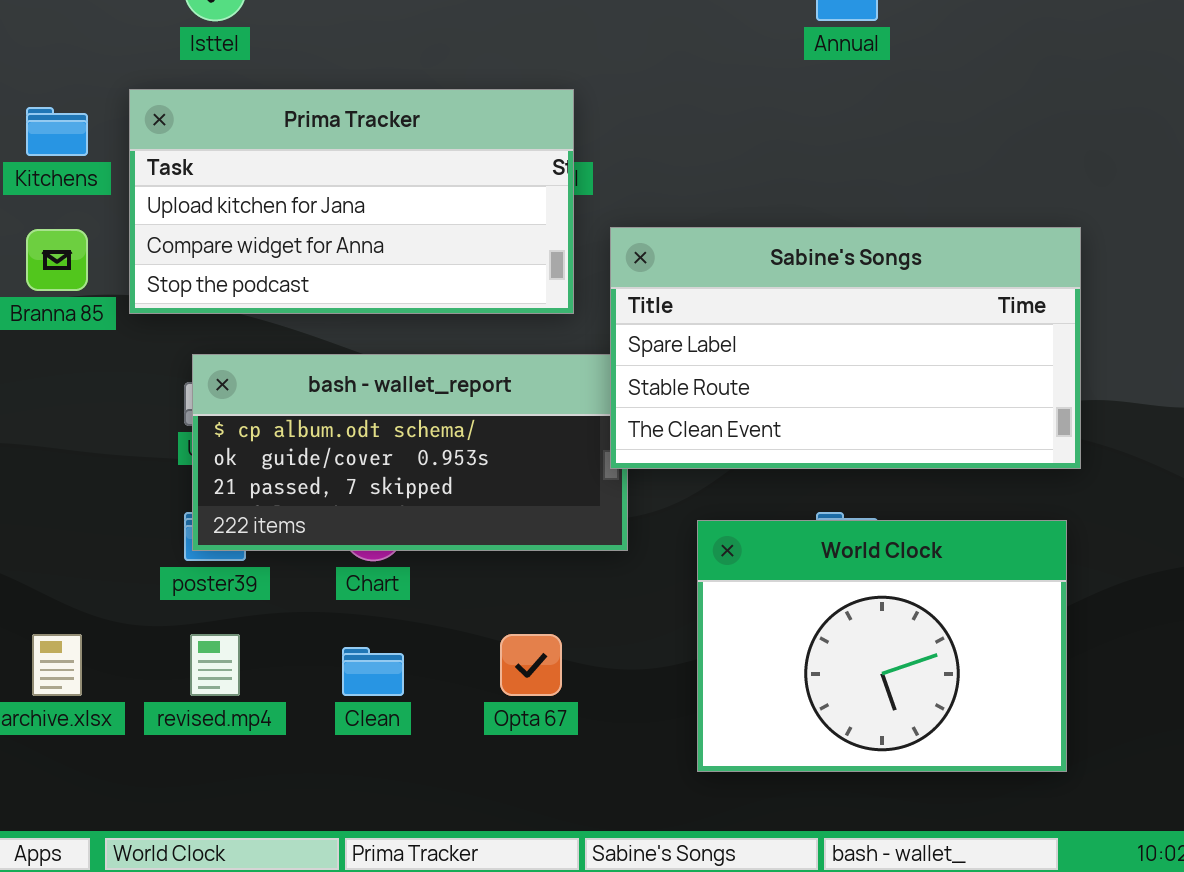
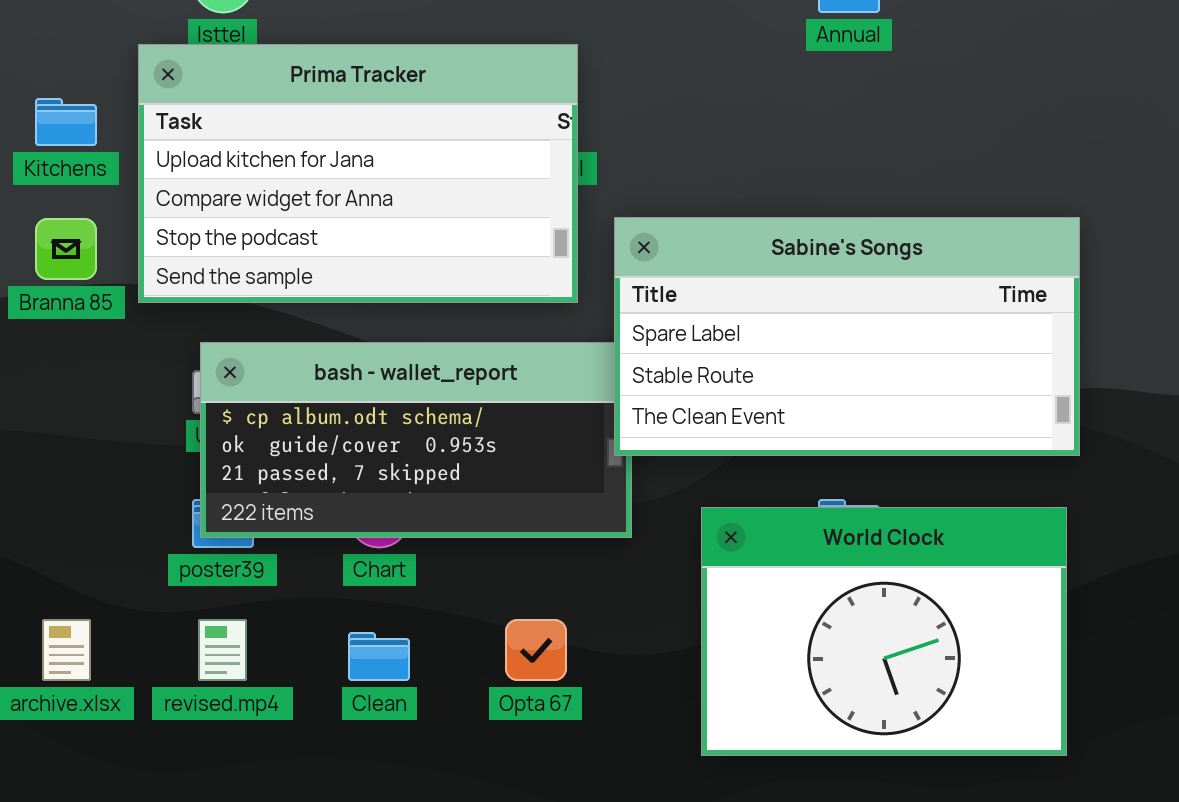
Prima Tracker: [129,89,574,314] -> [138,44,578,303], resized

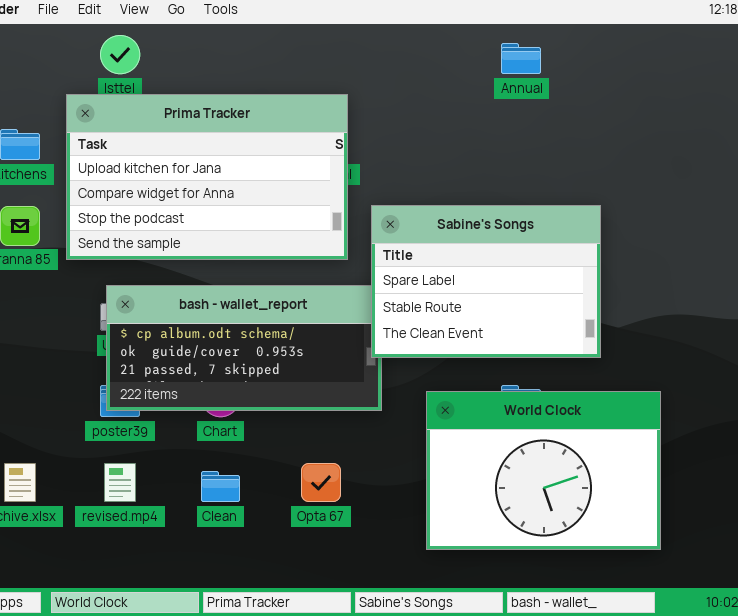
Sabine's Songs: [614,217,1080,456] -> [371,205,601,358], resized

